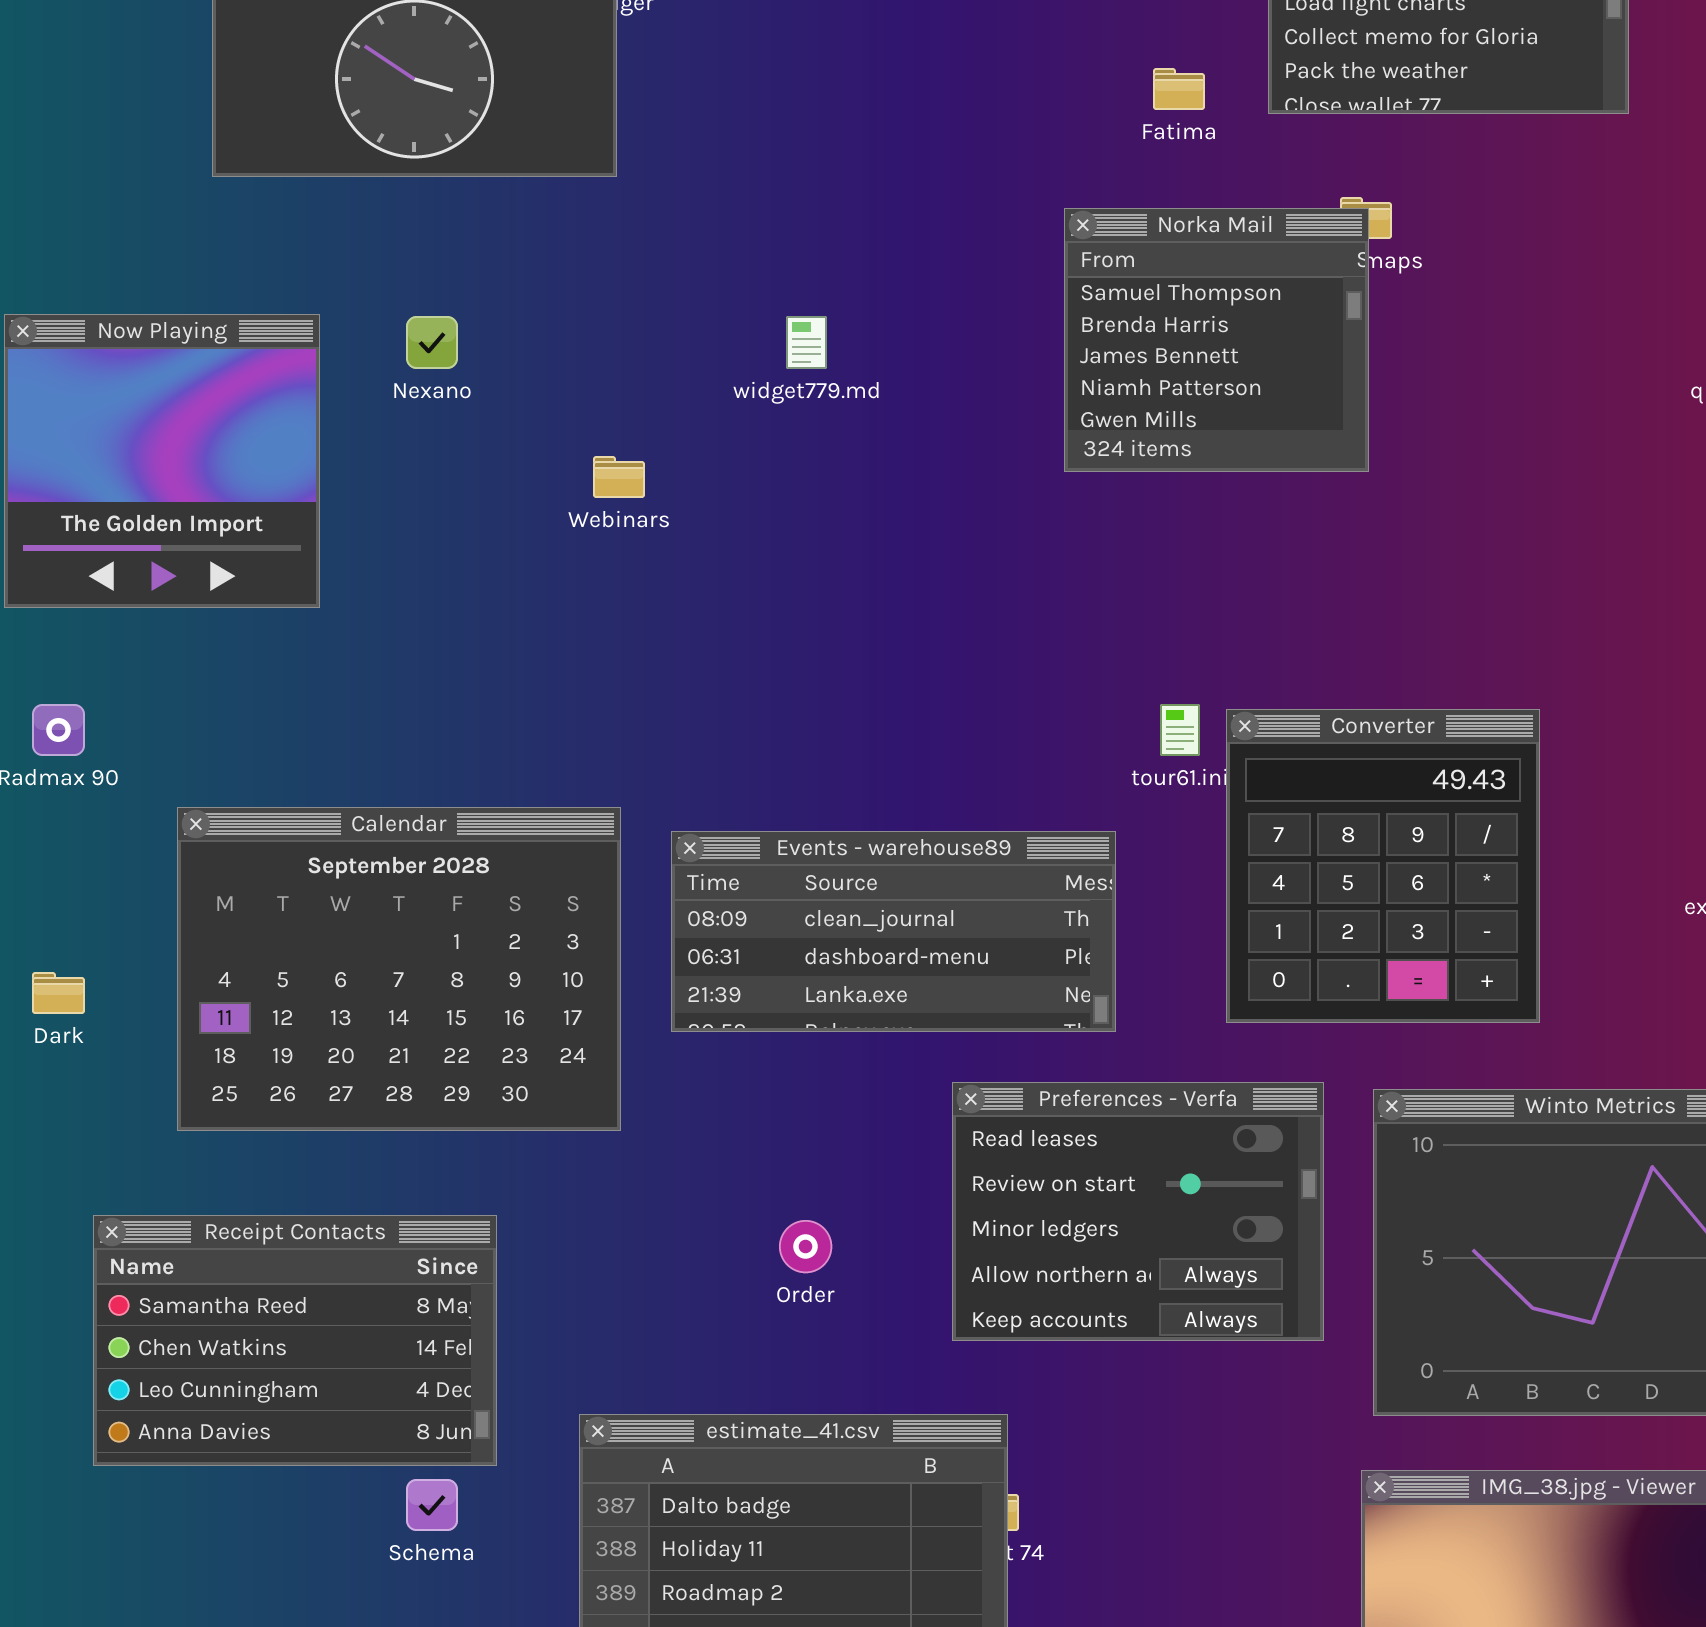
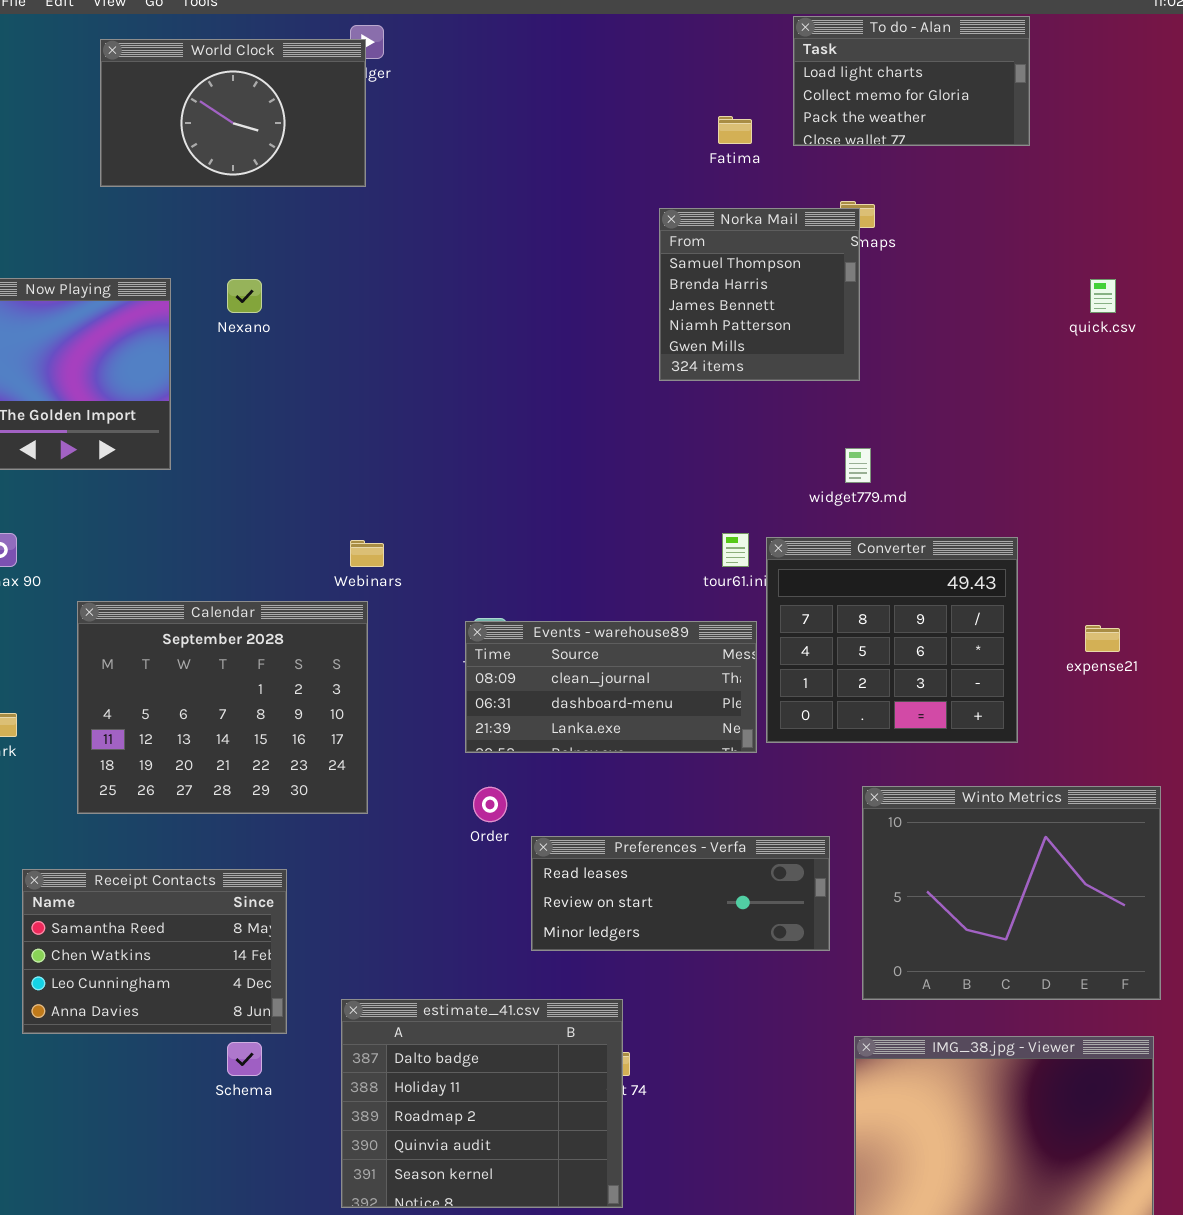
widget779.md: [786,316,827,369] -> [845,448,871,483], moved
Webinars: [593,456,645,498] -> [350,540,384,567], moved
Converter: [1226,709,1540,1023] -> [766,537,1018,743], resized
Events - warehouse89: [671,831,1116,1032] -> [465,621,757,753], moved
Preferences - Verfa: [952,1082,1324,1341] -> [531,836,830,951], resized
Order: [779,1220,832,1273] -> [473,787,507,822], moved

